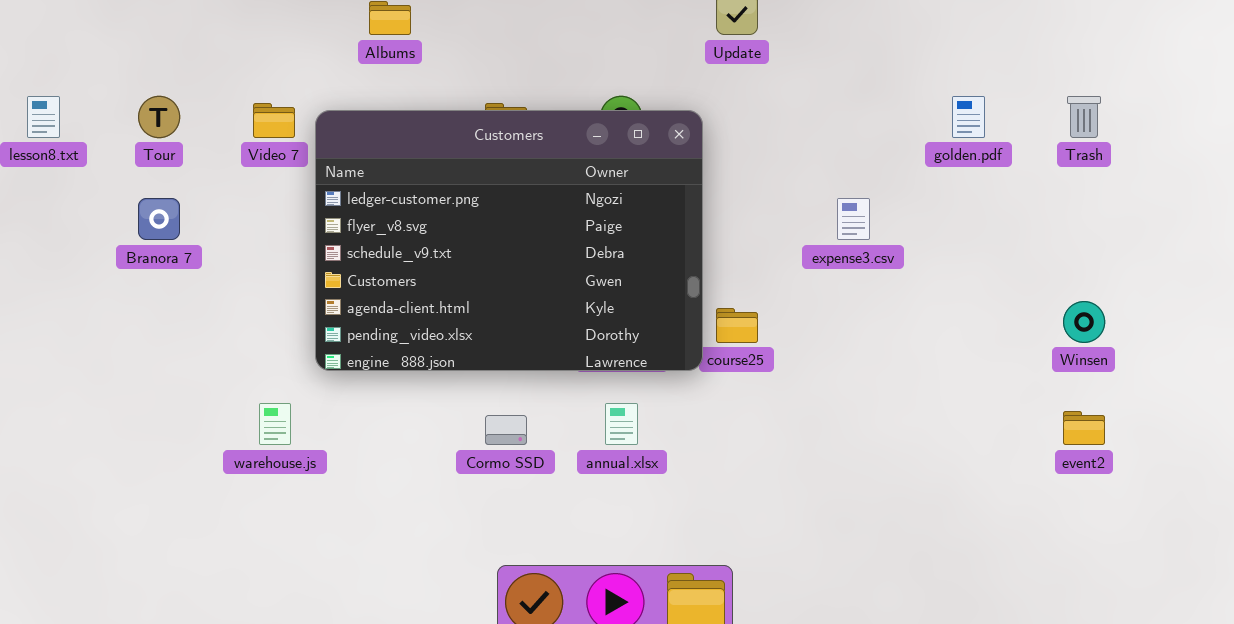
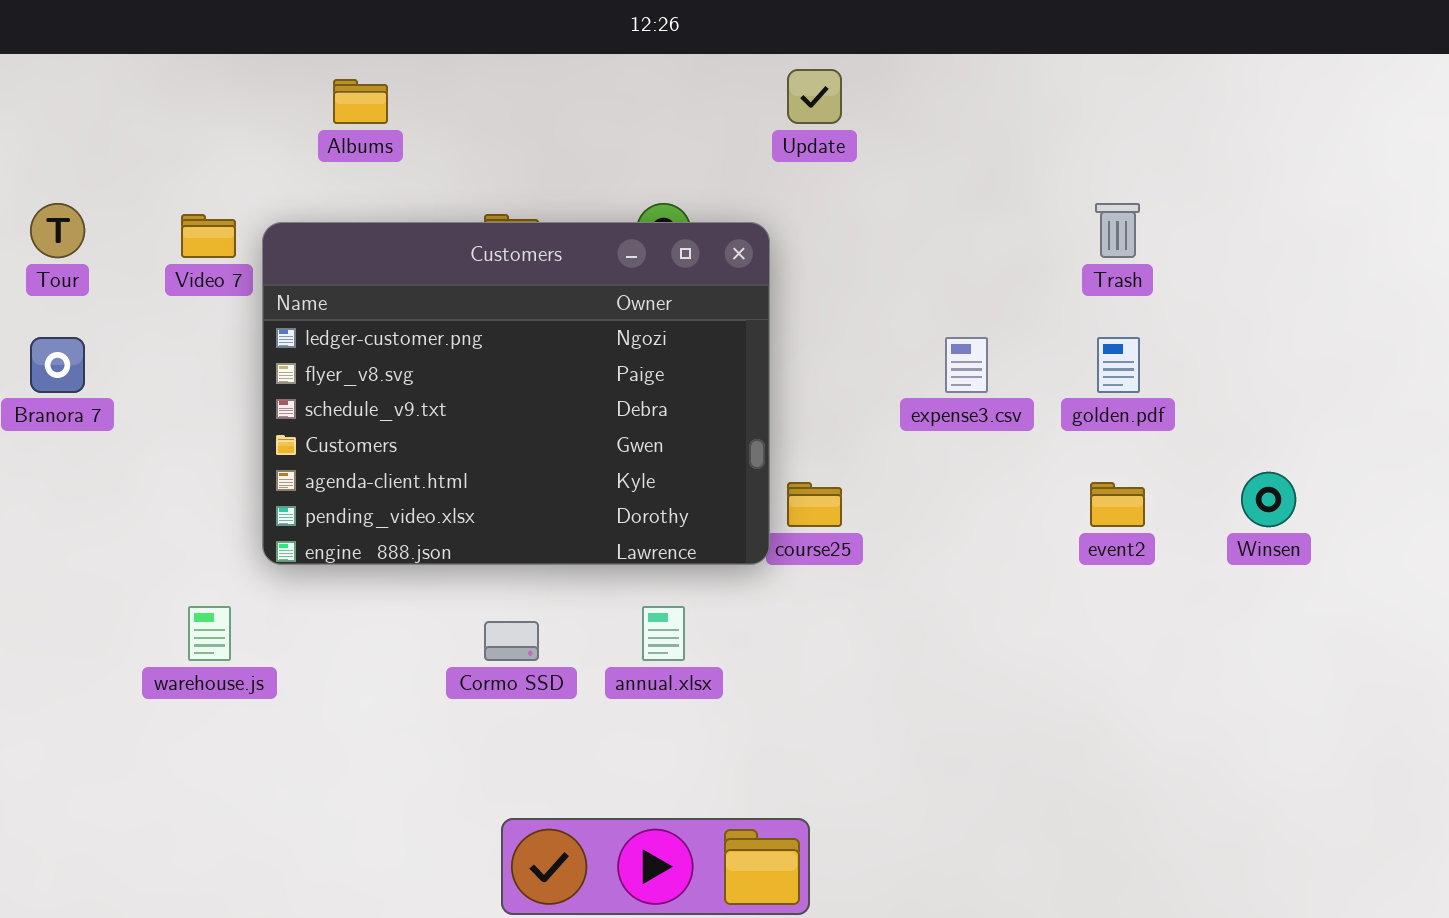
golden.pdf: [952,96,985,138] -> [1097,337,1140,393], moved
Trash: [1067,96,1101,138] -> [1095,203,1140,258], moved
event2: [1063,411,1105,445] -> [1090,482,1145,527], moved

